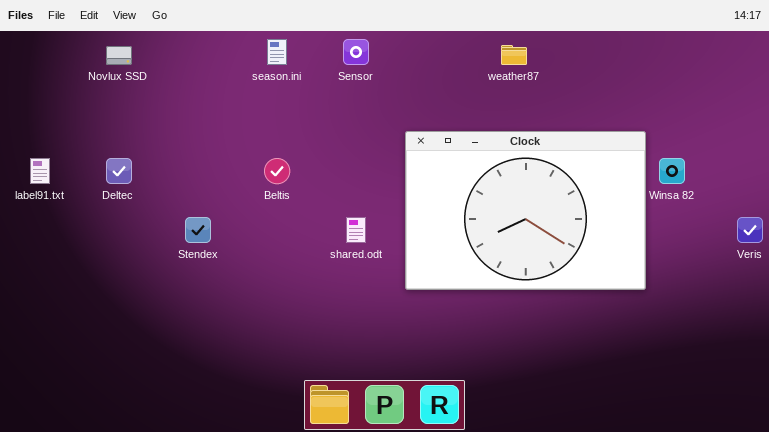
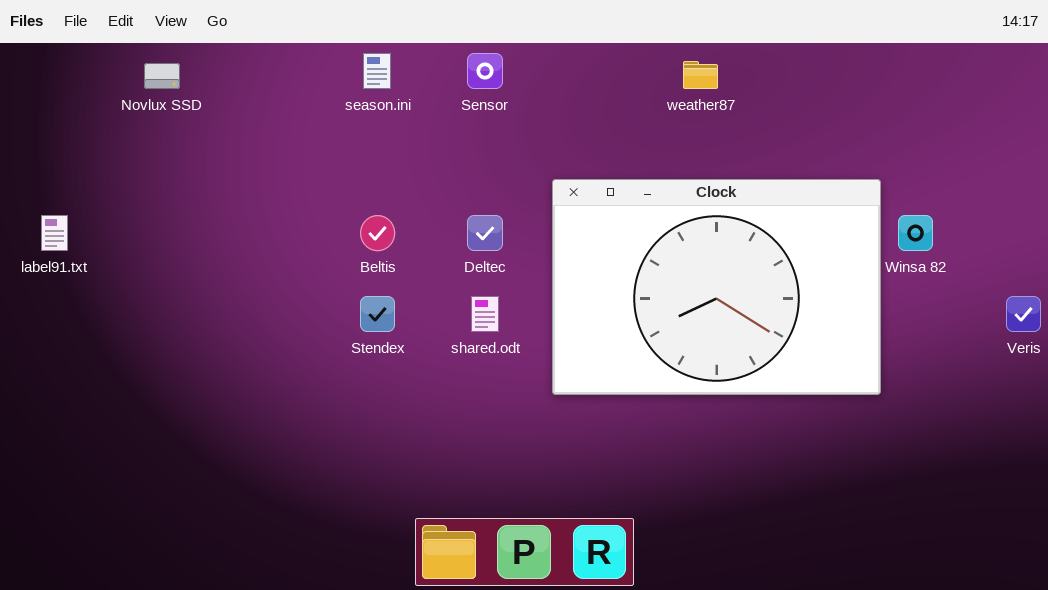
Deltec: [106,158,132,184] -> [467,215,503,251], moved
Stendex: [185,217,211,243] -> [360,296,395,332], moved

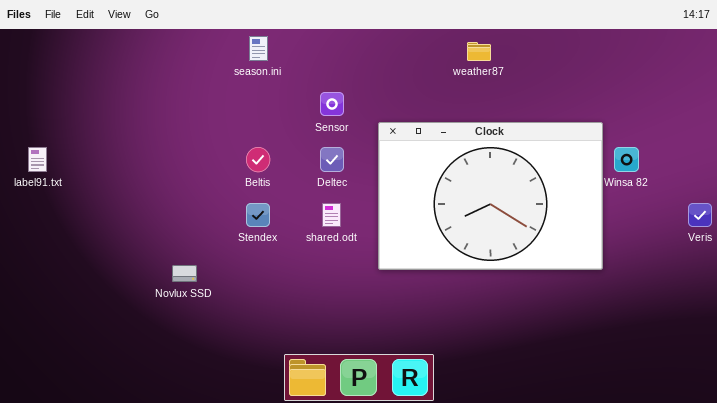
Sensor: [467,53,503,89] -> [320,92,344,116], moved
Novlux SSD: [144,63,180,89] -> [172,265,197,282], moved

